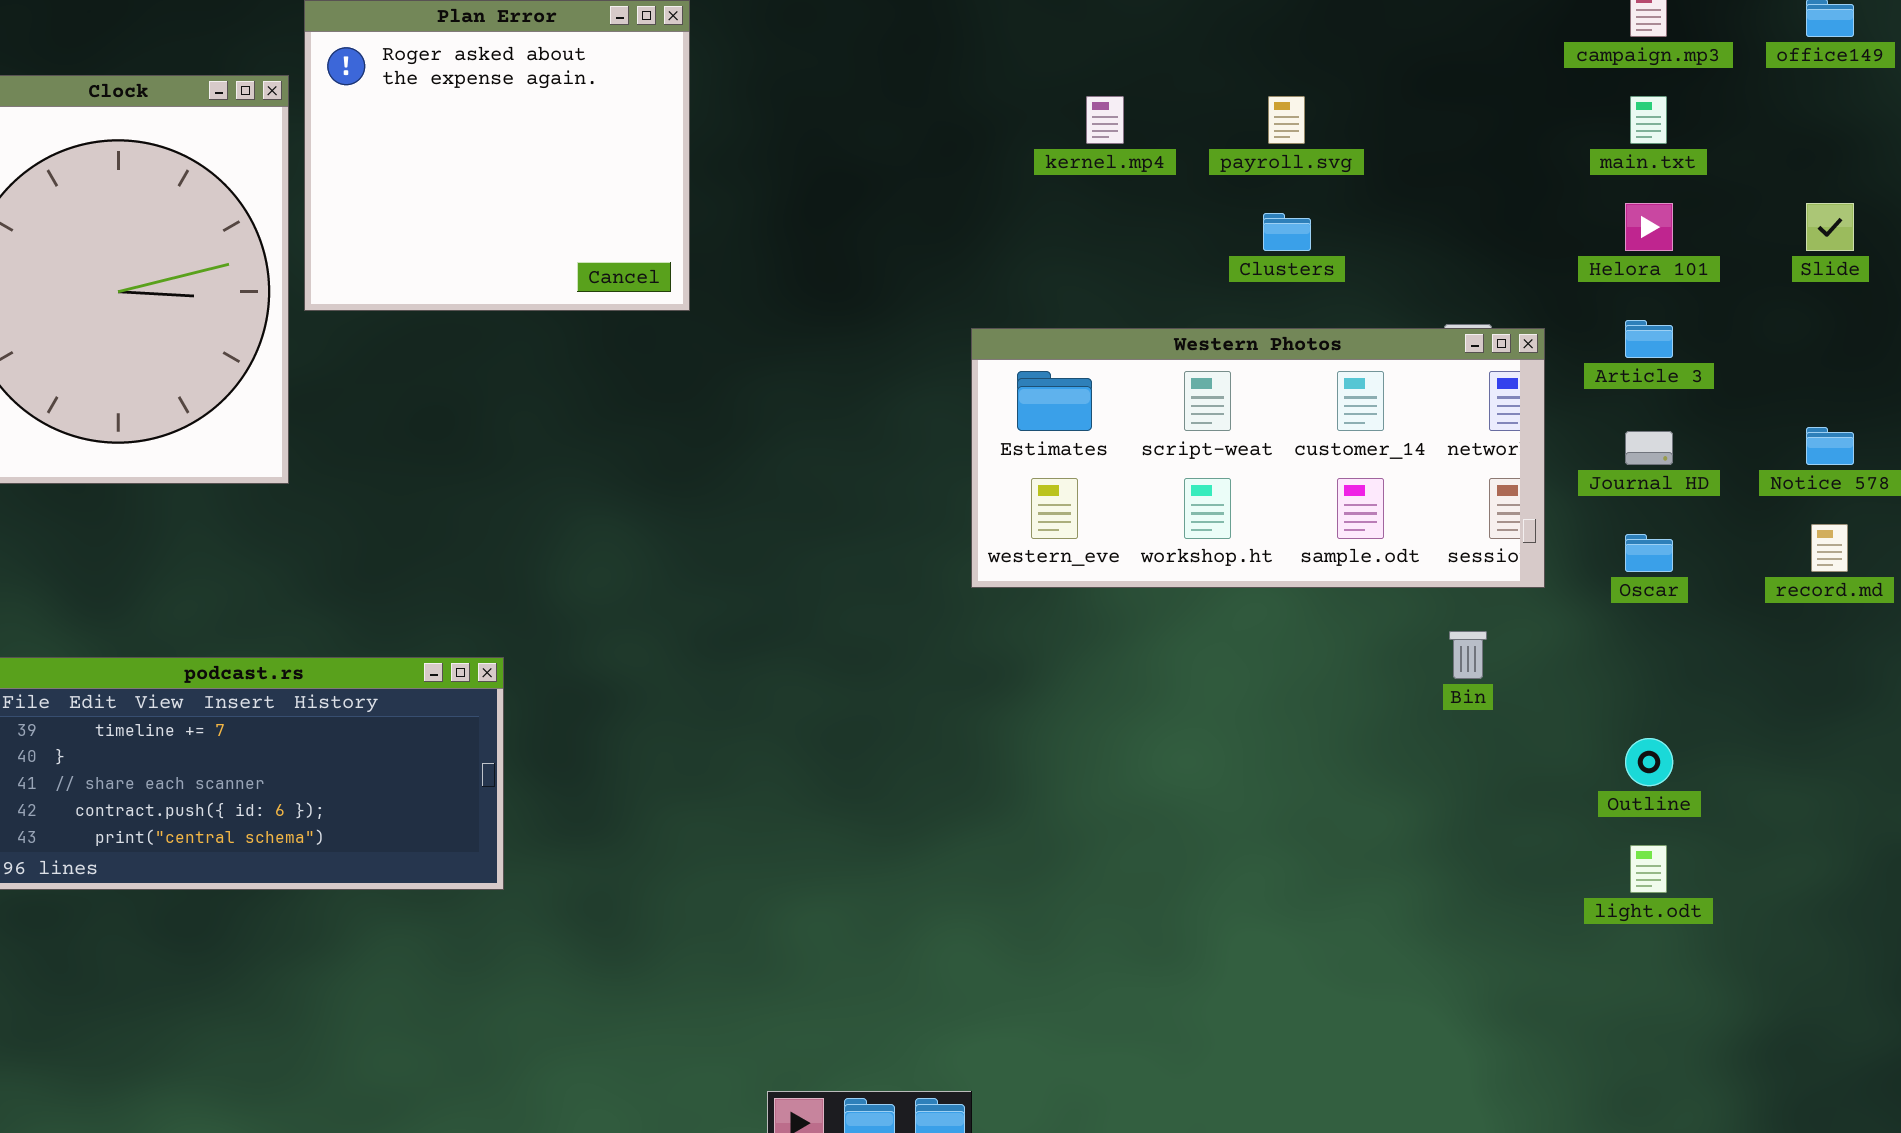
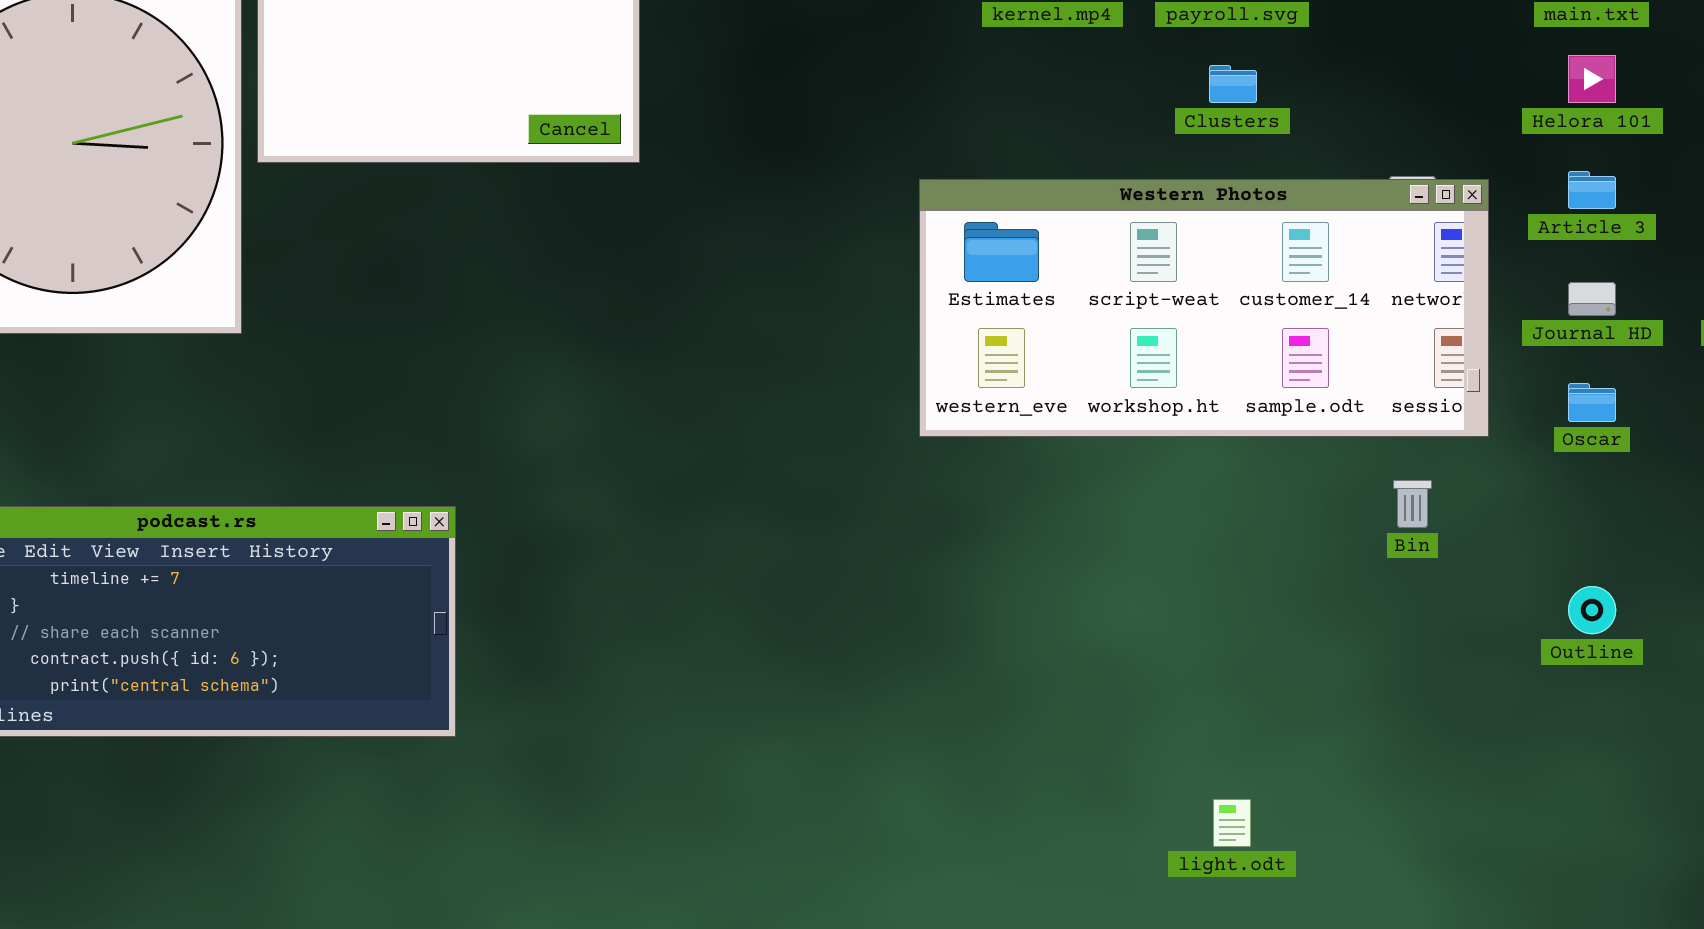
light.odt: [1630,845,1667,893] -> [1213,799,1251,847], moved

